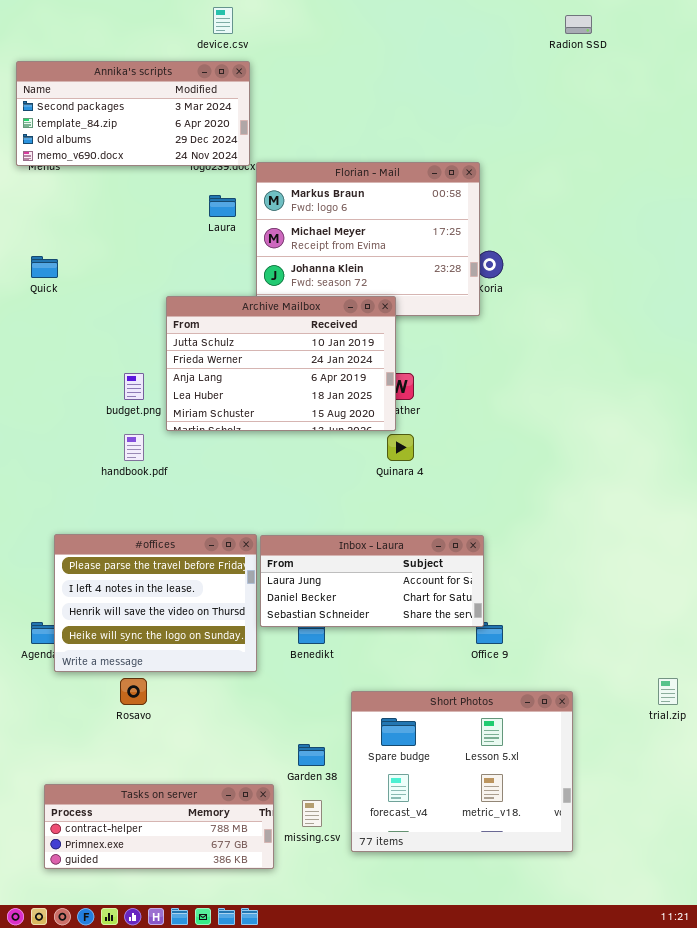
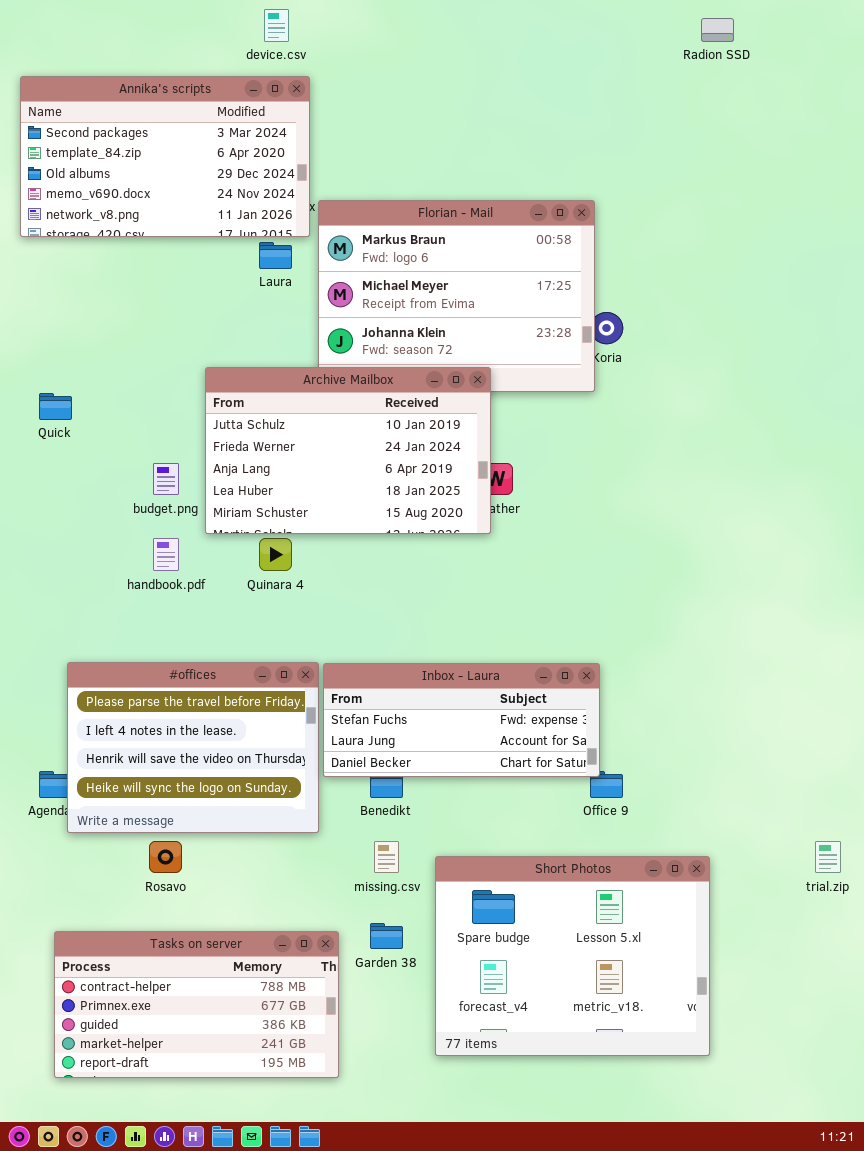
Annika's scripts: [16,61,250,166] -> [20,76,310,237], resized
Quick: [31,256,58,278] -> [39,393,72,420], moved
Quinara 4: [387,434,414,461] -> [259,538,292,571], moved
Inbox - Laura: [260,535,484,627] -> [323,663,600,777], scrolled up 1 row
Tasks on server: [44,784,274,869] -> [54,931,339,1078], resized
missing.csv: [302,800,322,827] -> [374,841,399,873], moved

